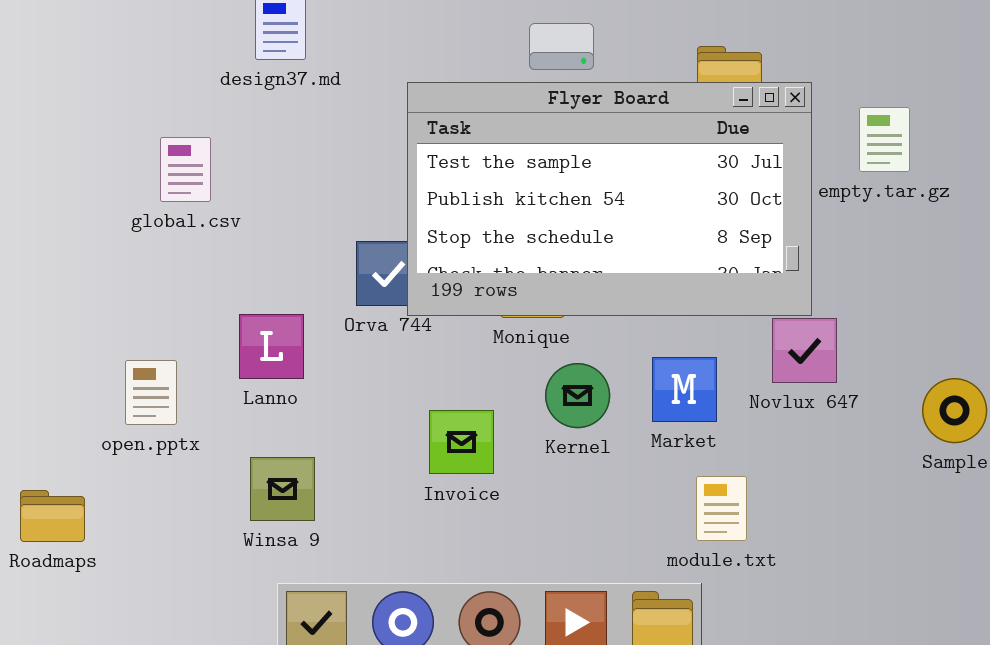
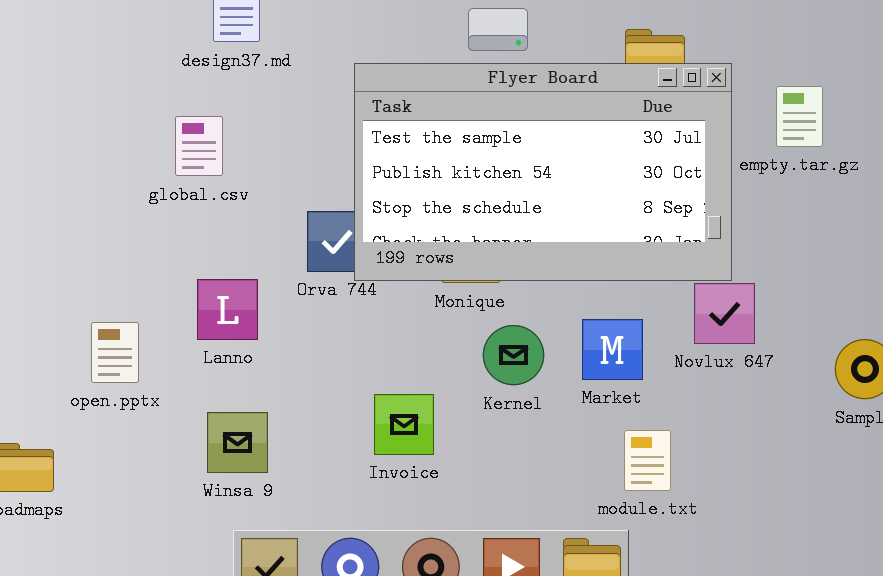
global.csv: [160,137,211,202] -> [175,116,223,176], moved
Invoice: [429,410,494,474] -> [374,394,434,455], moved

